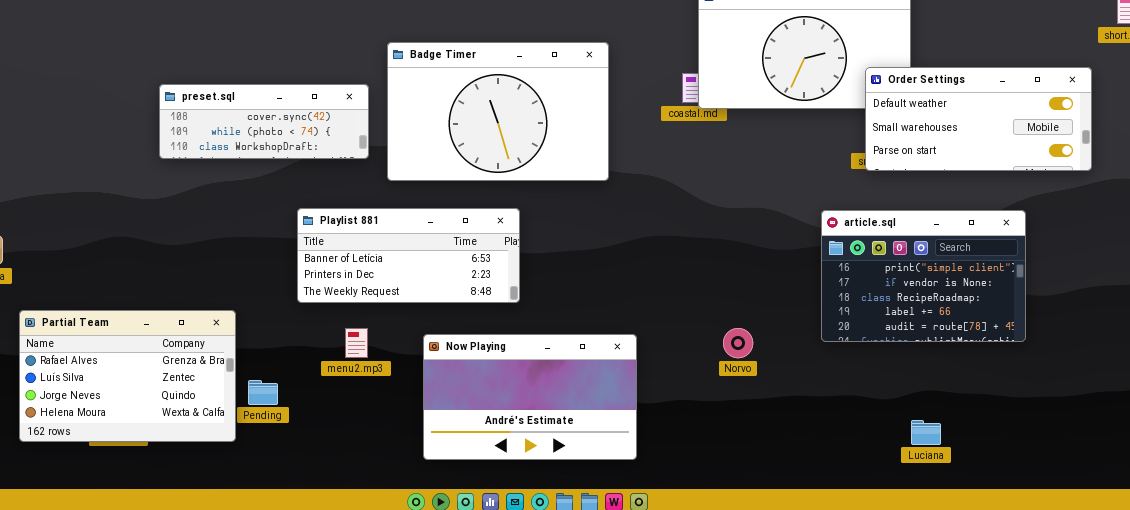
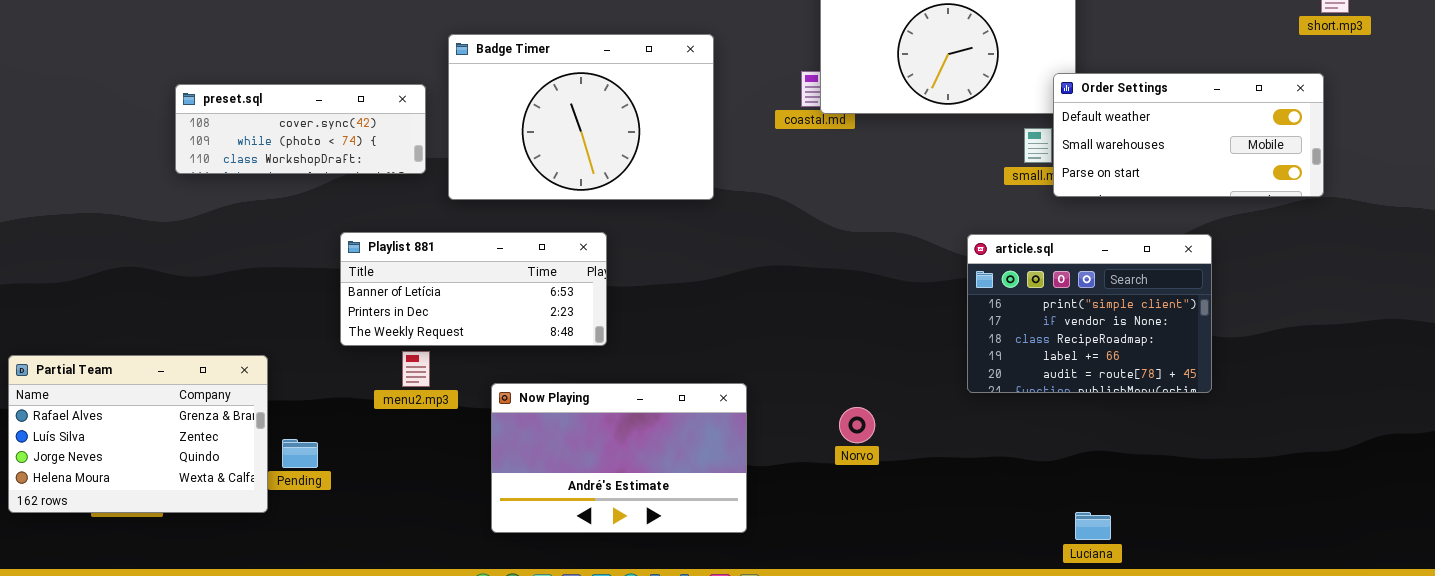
Order Settings: [865,67,1092,171] -> [1053,73,1324,197], moved
menu2.mp3: [345,328,368,358] -> [402,351,430,387], moved
Norvo: [723,328,753,358] -> [839,407,875,443], moved
Luciana: [911,420,941,445] -> [1075,512,1111,540], moved

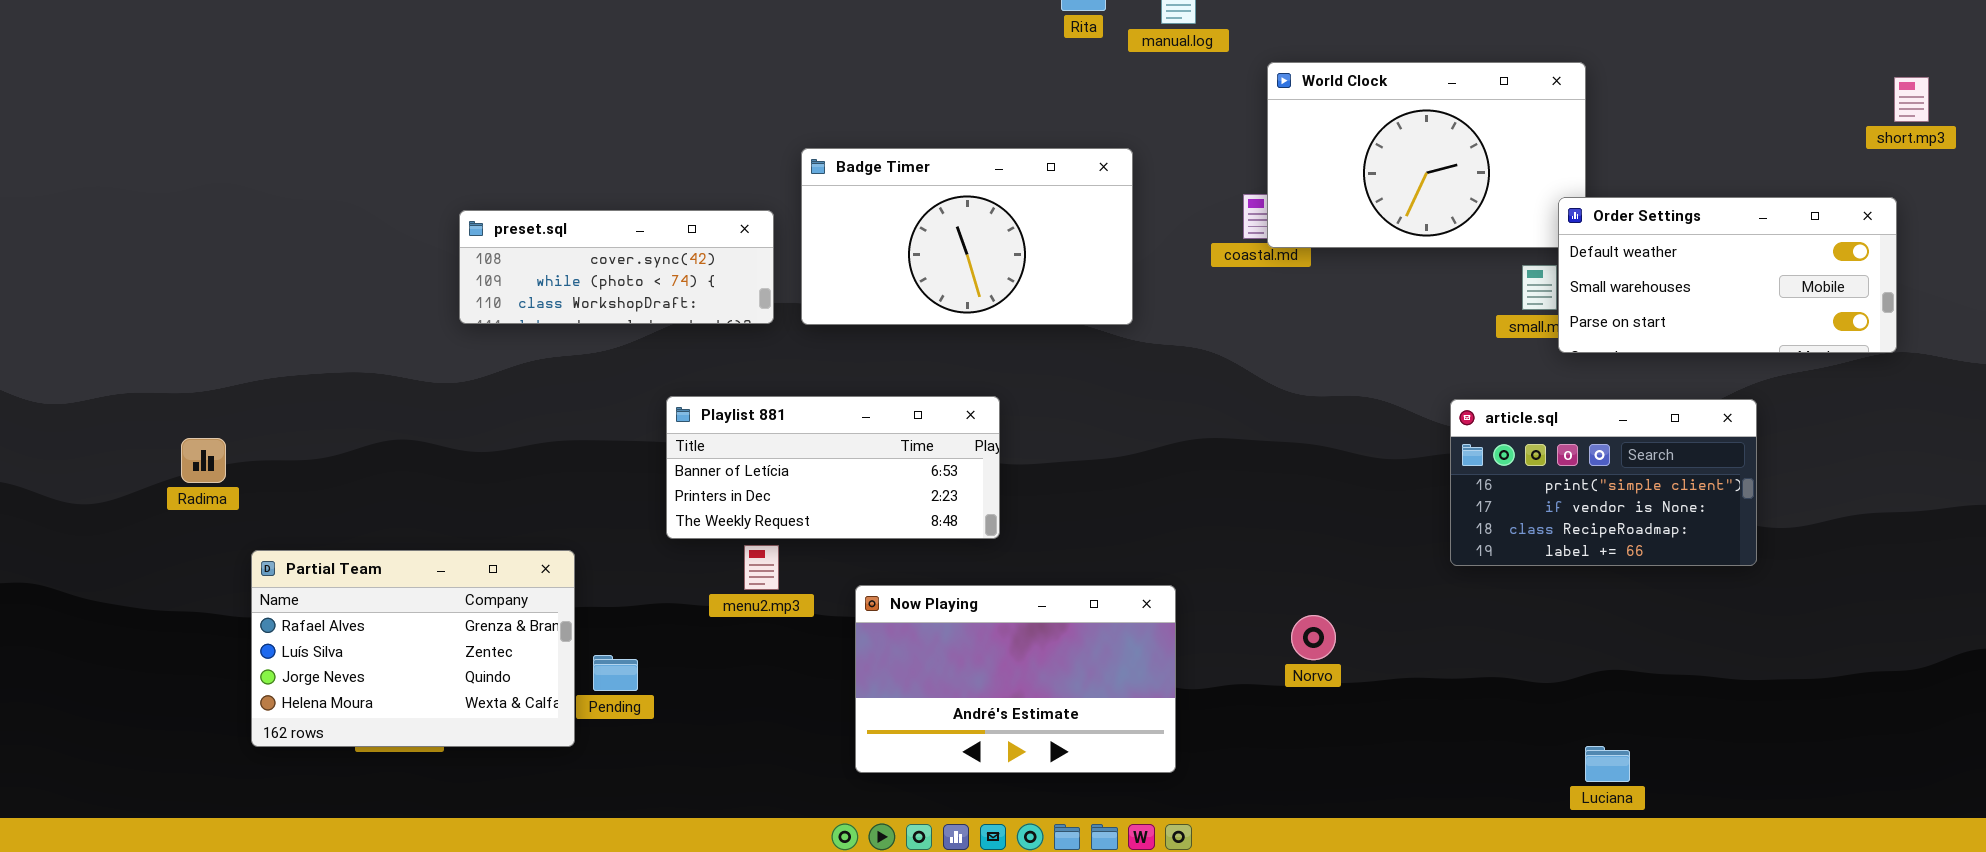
Badge Timer: [448,34,714,200] -> [801,148,1133,325], resized
article.sql: [967,234,1212,393] -> [1450,399,1757,566], resized

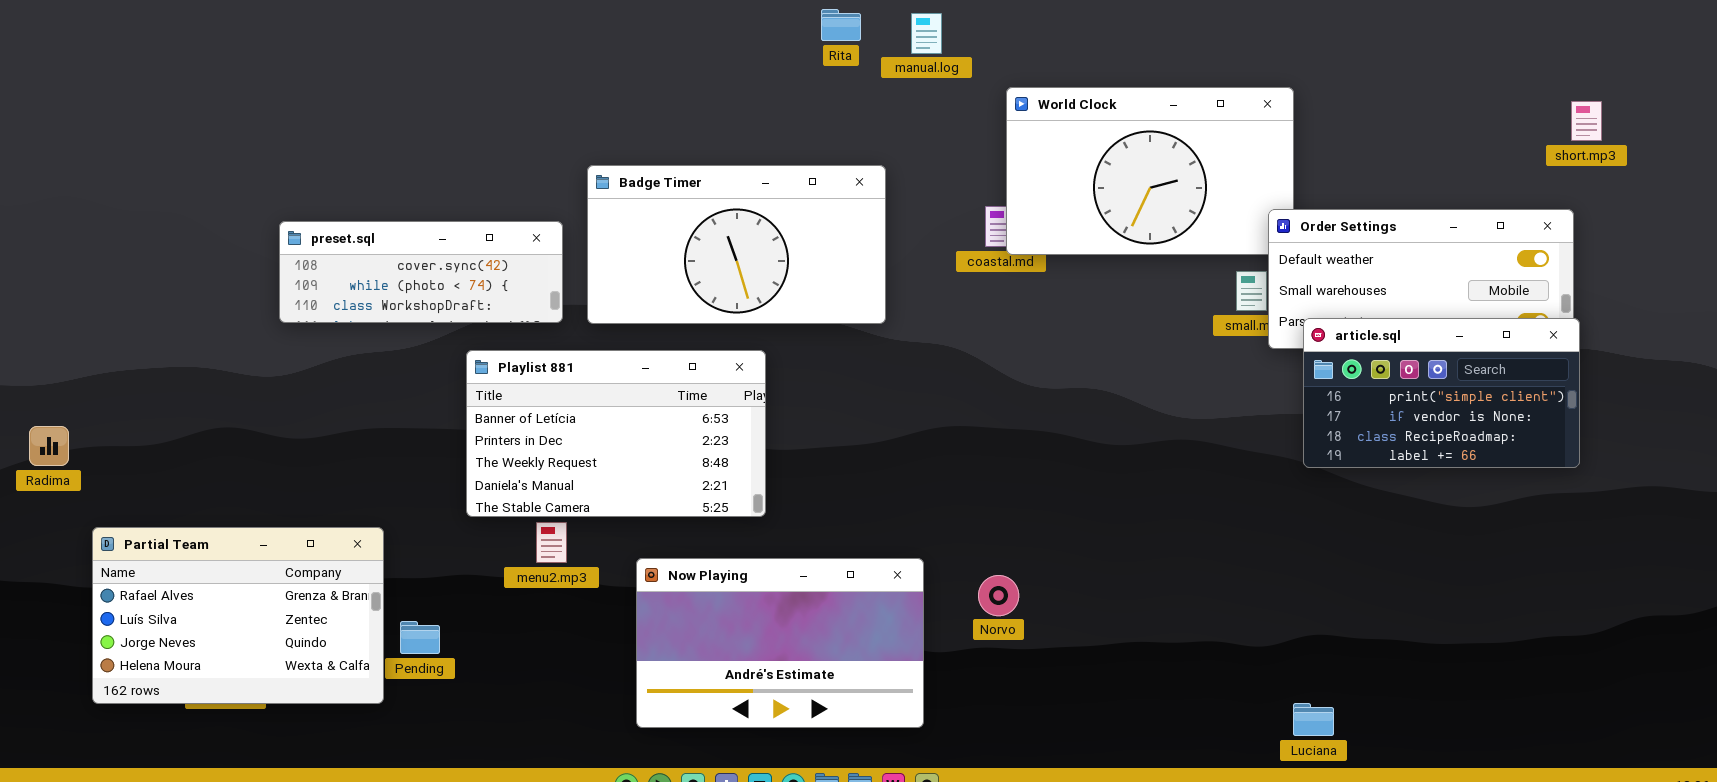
Playlist 881: [666,396,1000,539] -> [466,350,766,517], resized
article.sql: [1450,399,1757,566] -> [1303,318,1580,468], moved
Norvo: [1291,615,1336,660] -> [978,575,1019,616], moved

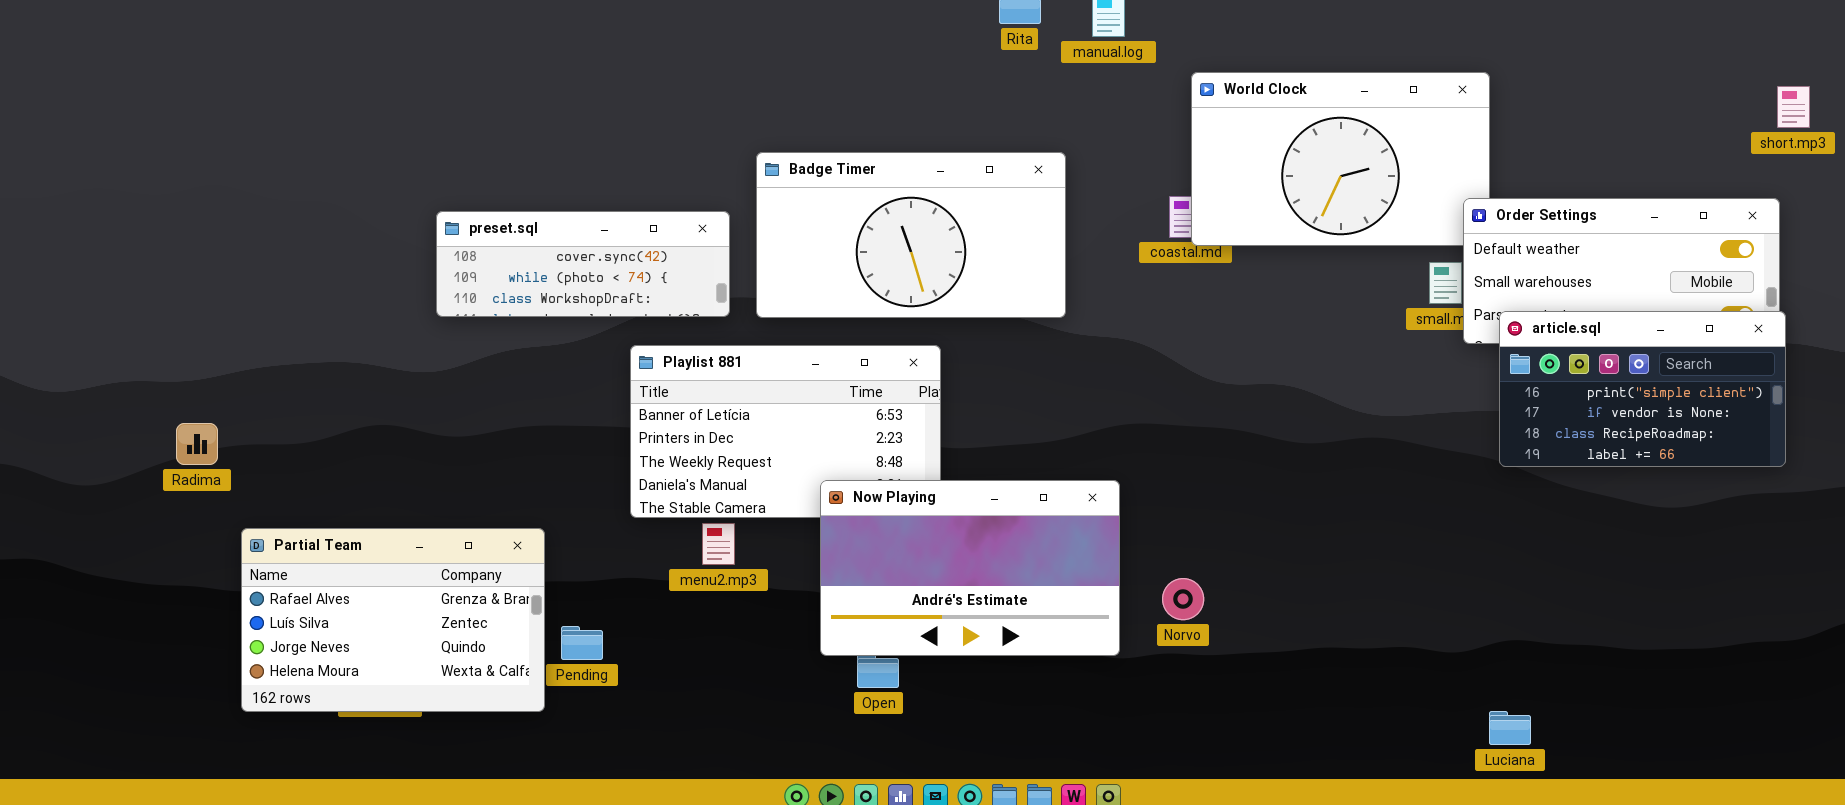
Now Playing: [636,558,924,728] -> [820,480,1120,656], moved

